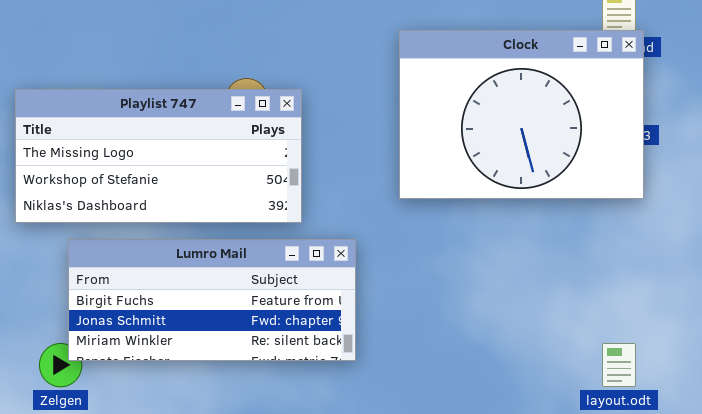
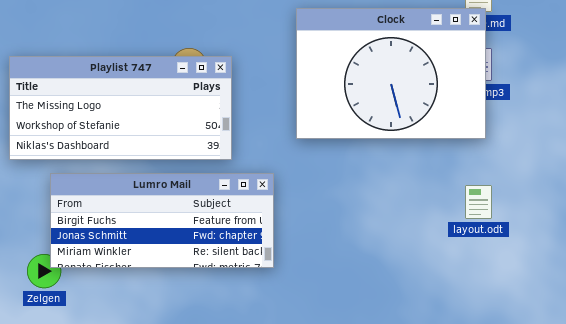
Clock: [399,30,644,199] -> [296,8,486,139], moved
layout.odt: [602,343,636,387] -> [465,185,492,219], moved

